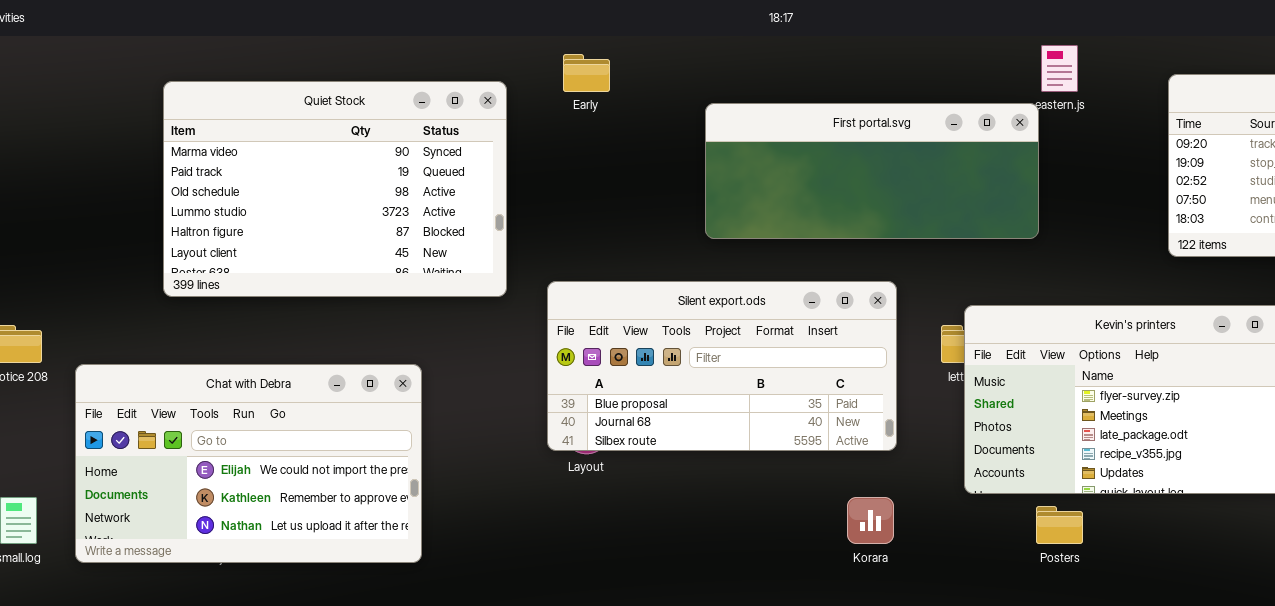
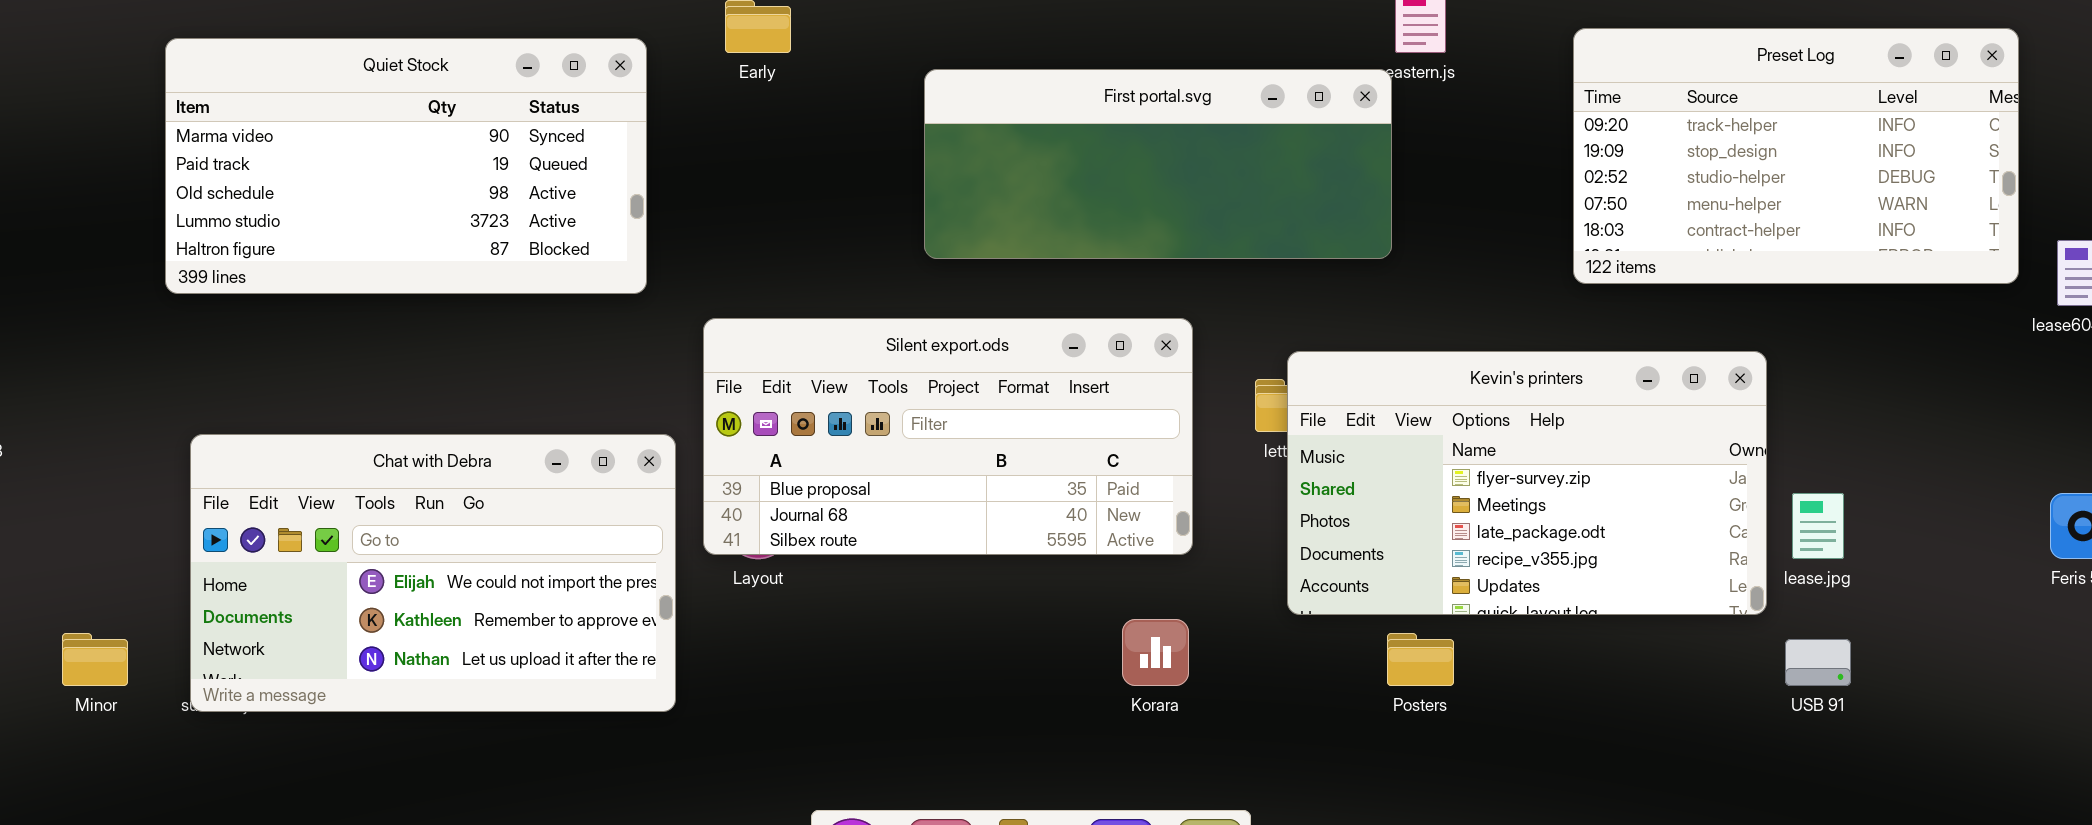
Quiet Stock: [163,81,507,297] -> [165,38,647,294], resized
Chat with Debra: [75,364,422,563] -> [190,434,676,712], moved

